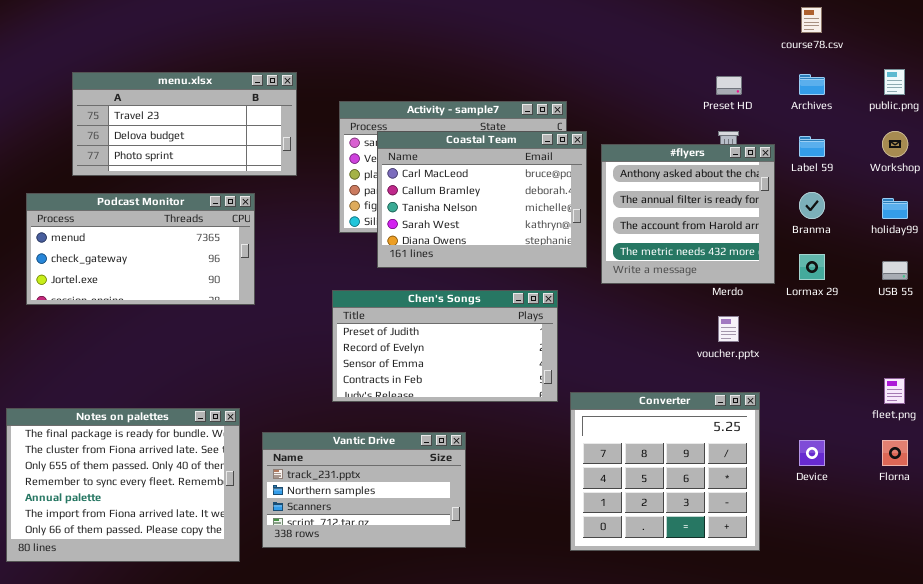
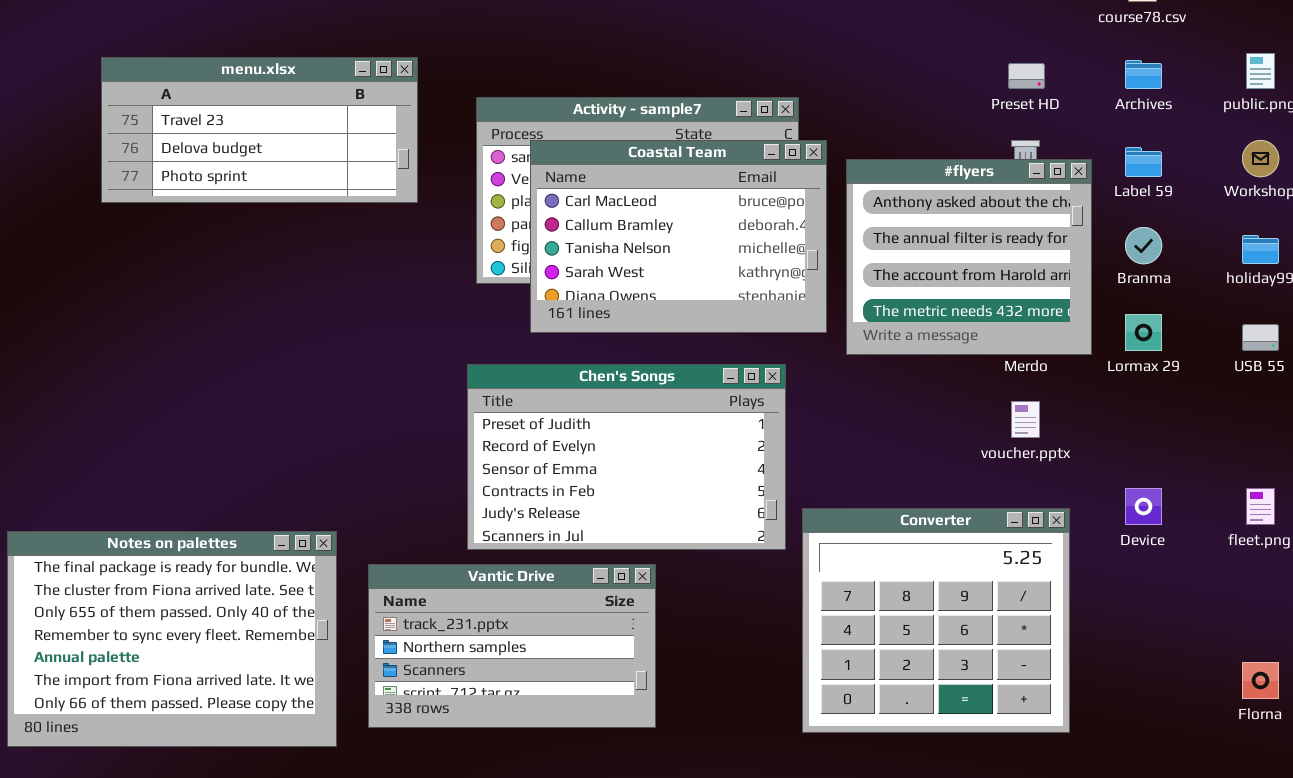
Podcast Monitor: [26,193,255,305] -> none, closed
Chen's Songs: [332,290,558,402] -> [467,364,786,550], resized
Device: [799,440,825,466] -> [1125,488,1162,525], moved
Florna: [882,440,908,466] -> [1242,662,1279,699], moved

